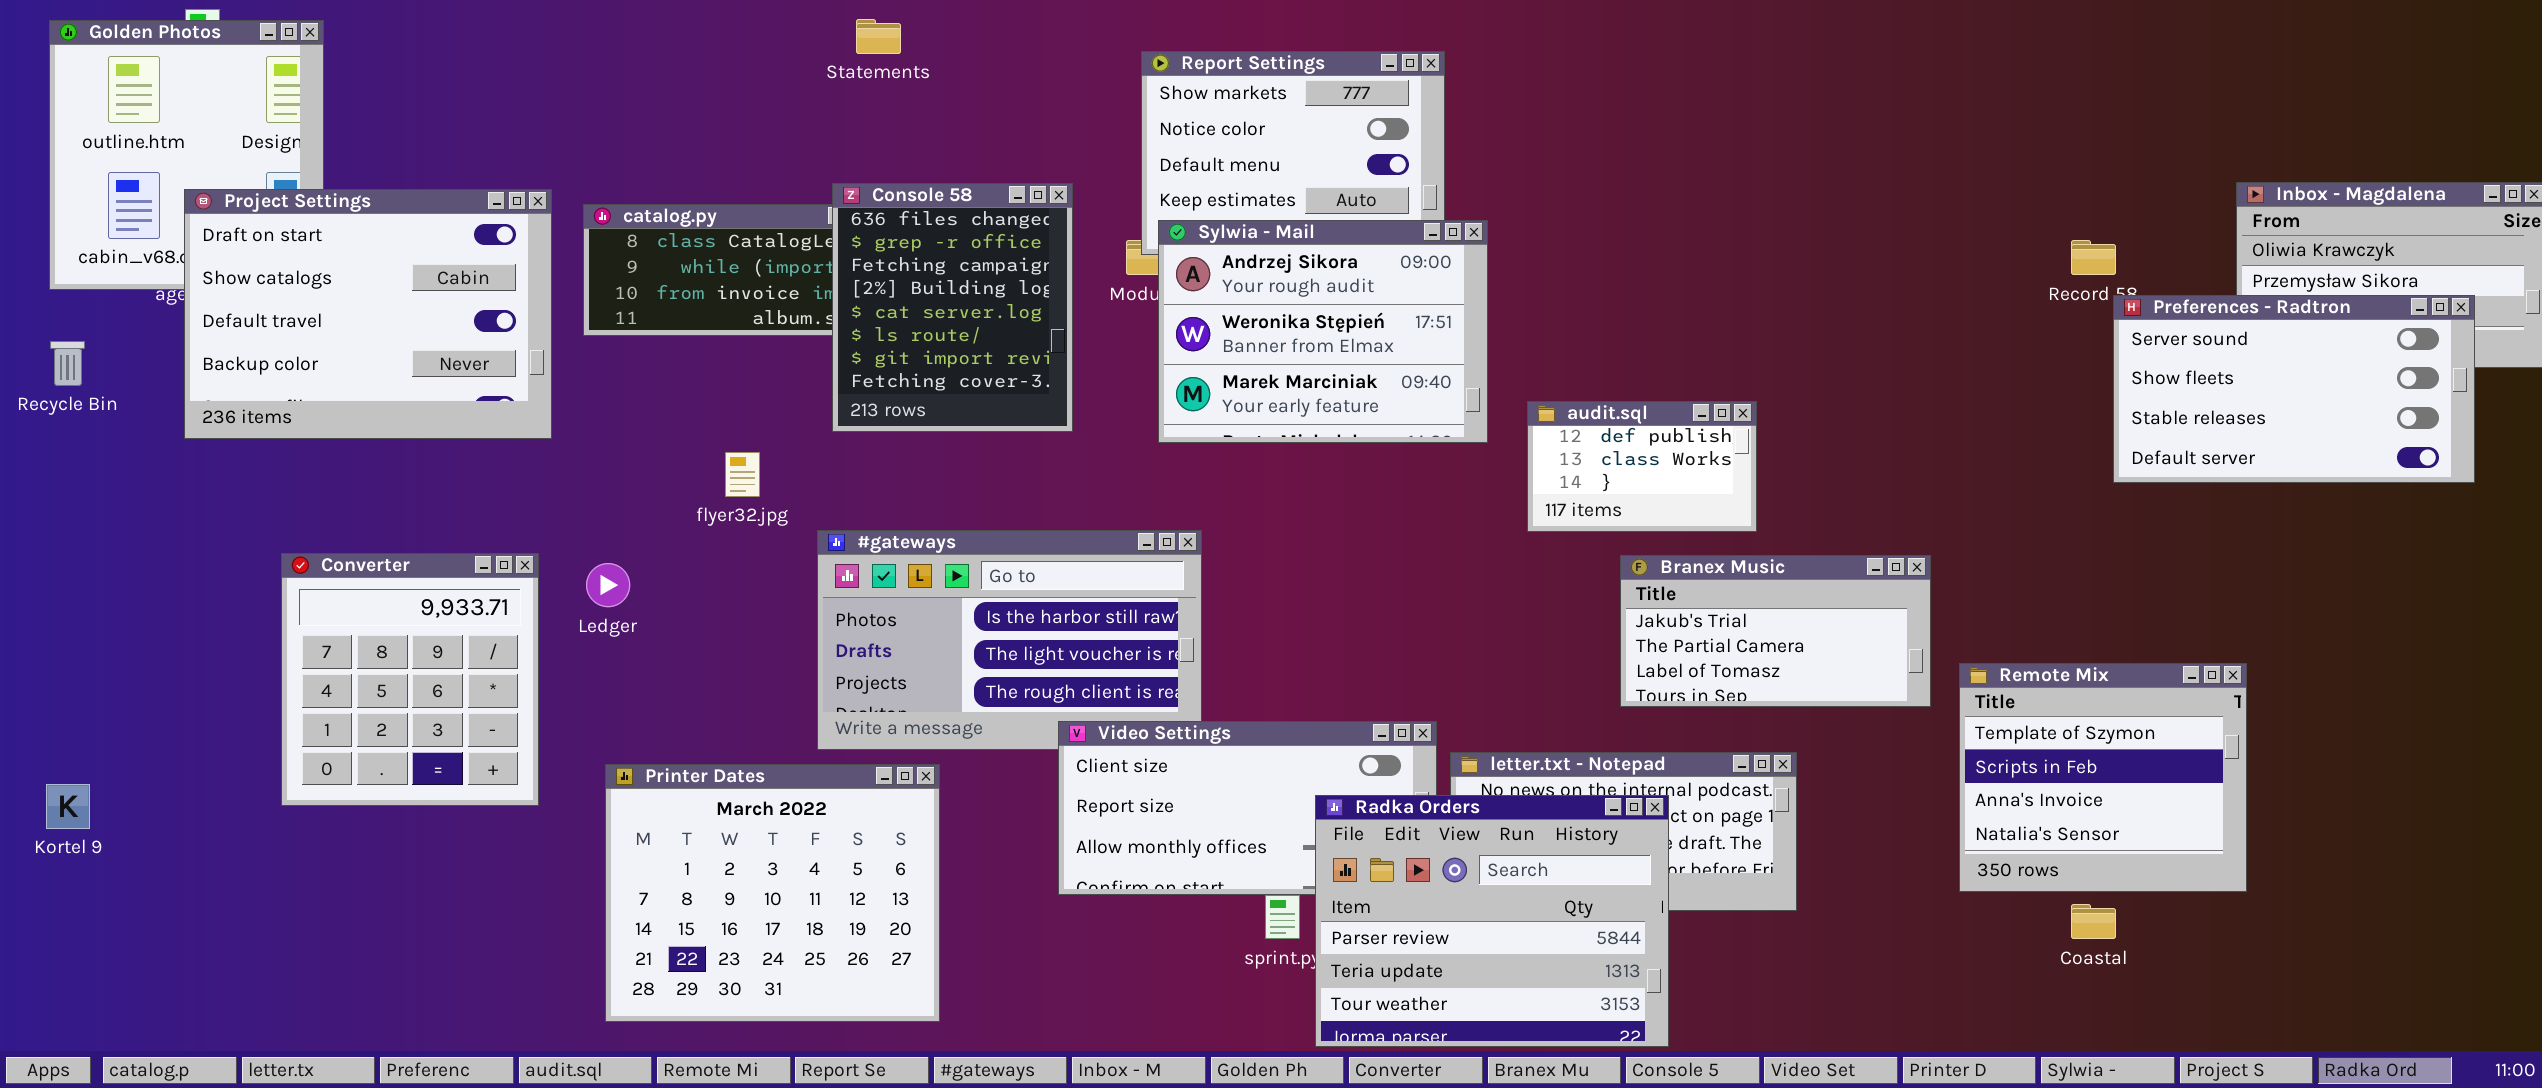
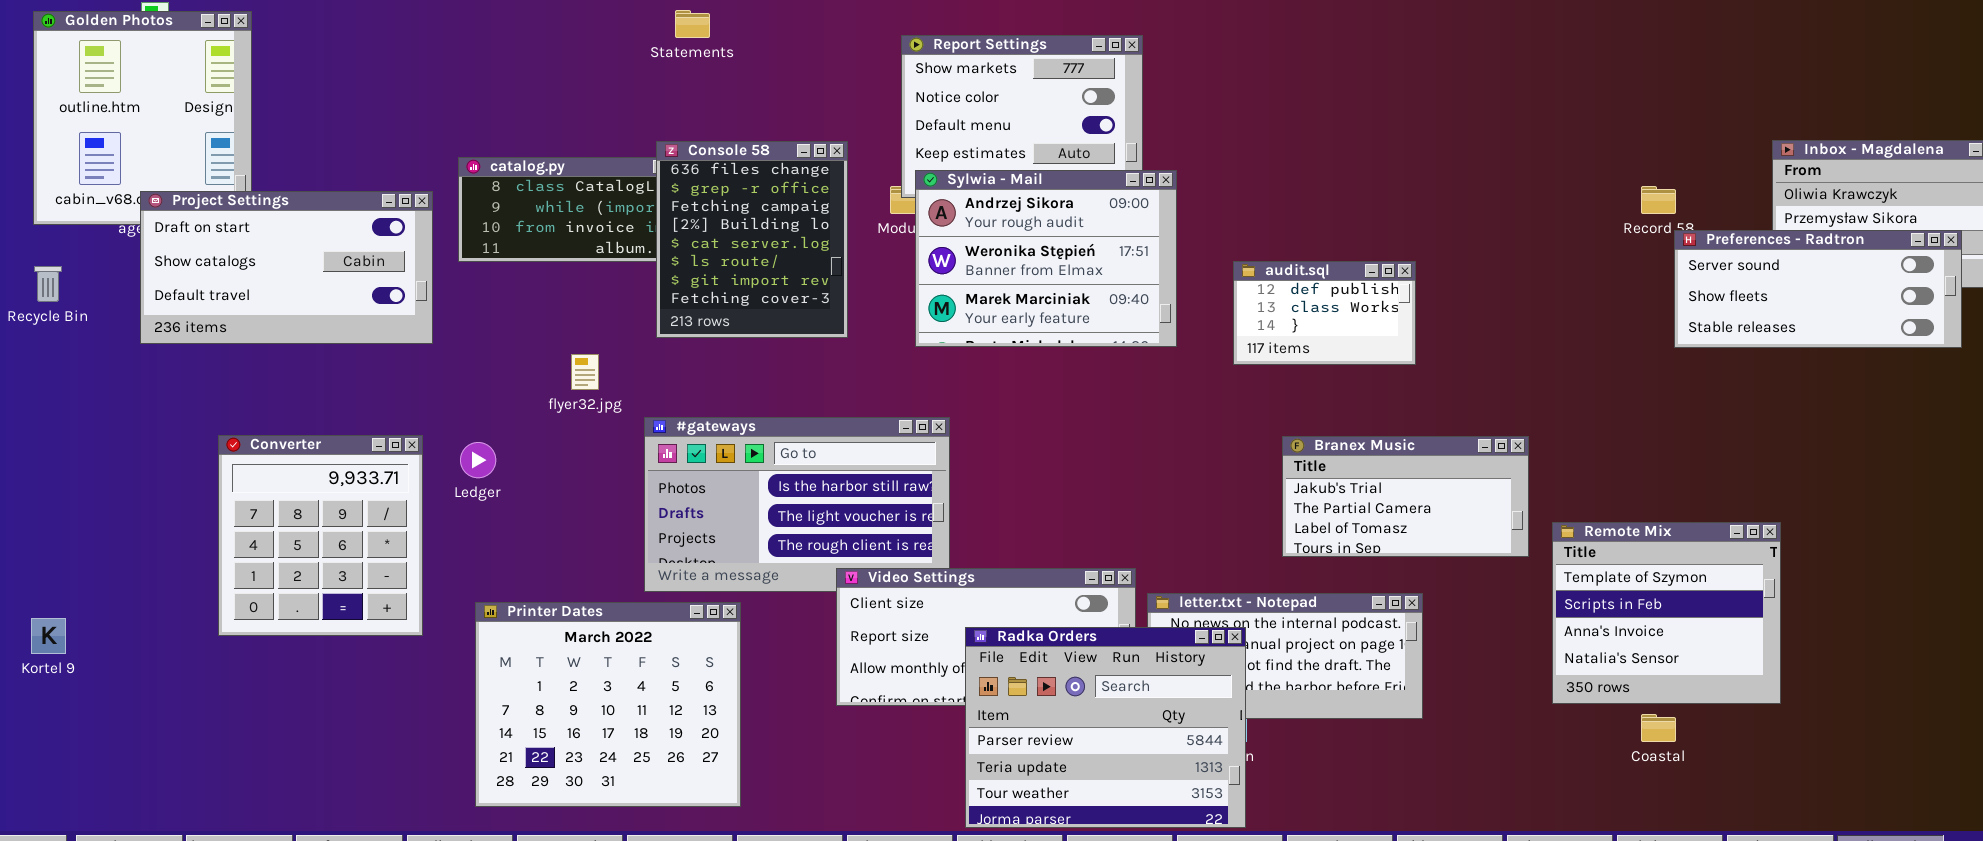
Project Settings: [184,189,552,439] -> [140,191,433,344], resized
Preferences - Radtron: [2113,295,2475,483] -> [1674,230,1962,348], resized
audit.sql: [1527,401,1757,532] -> [1233,261,1416,365], moved
Radka Orders: [1315,795,1669,1047] -> [965,627,1246,828], moved

